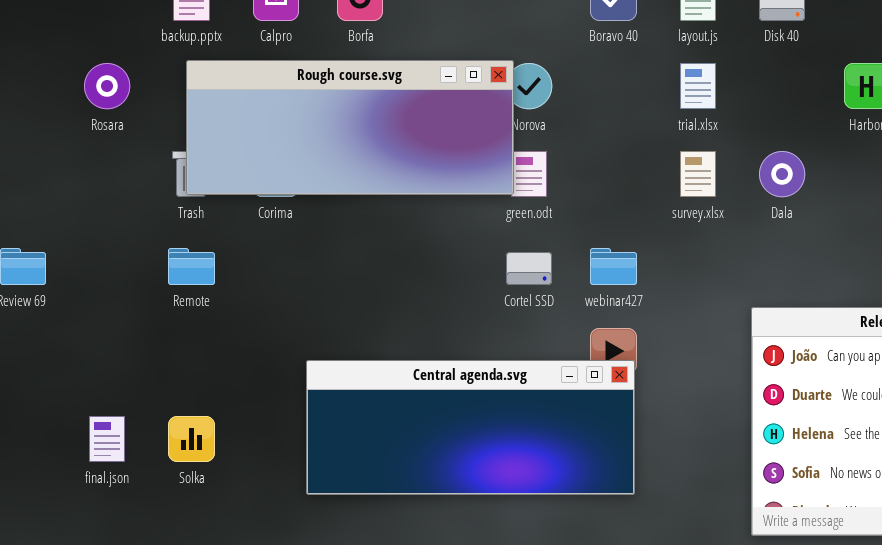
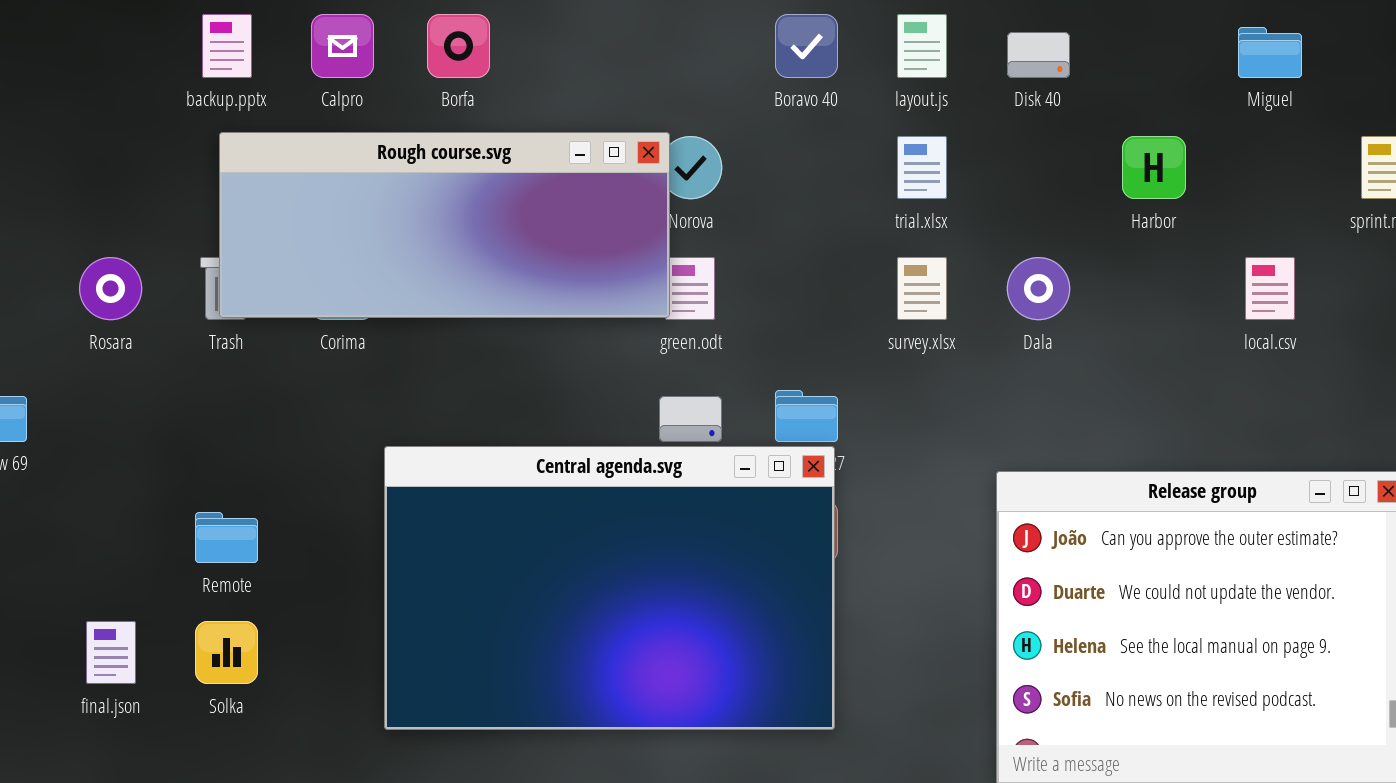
Rosara: [84,63,130,109] -> [79,257,142,320], moved
Remote: [168,248,215,285] -> [195,512,258,563], moved
Central agenda.svg: [306,360,635,495] -> [384,446,835,730], resized

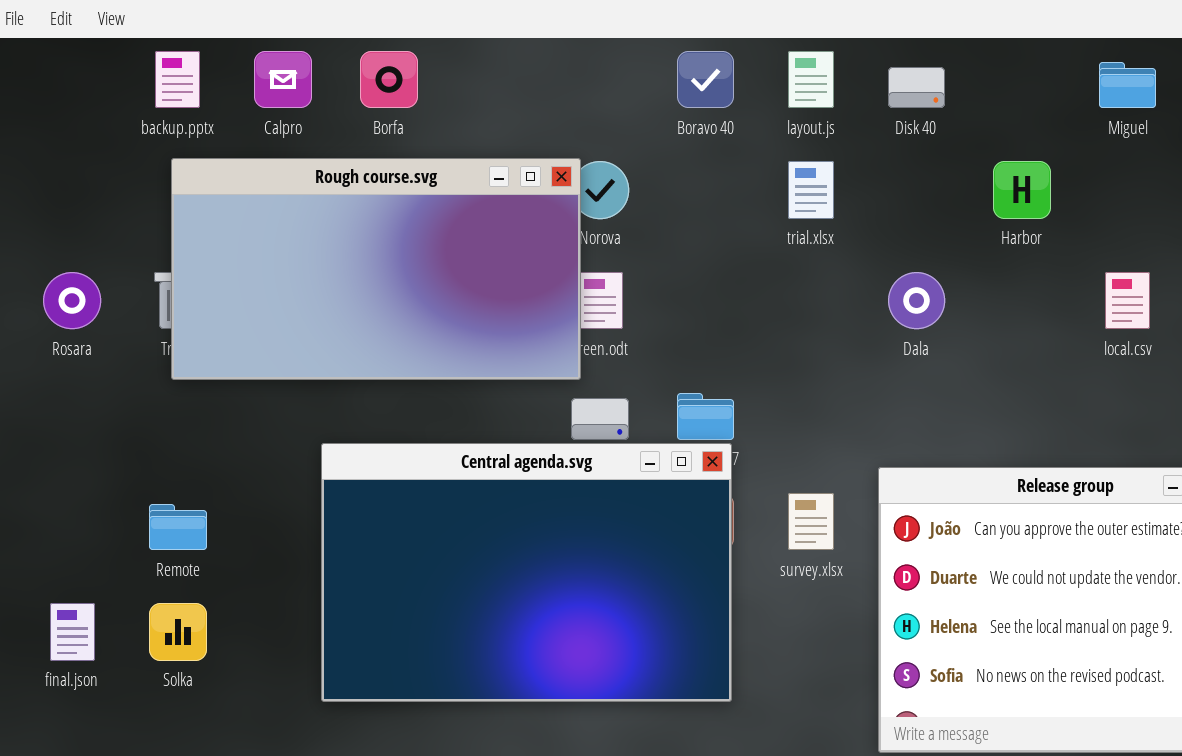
Rough course.svg: [219,132,670,318] -> [171,158,581,380], resized
survey.xlsx: [897,257,947,320] -> [788,493,834,550], moved

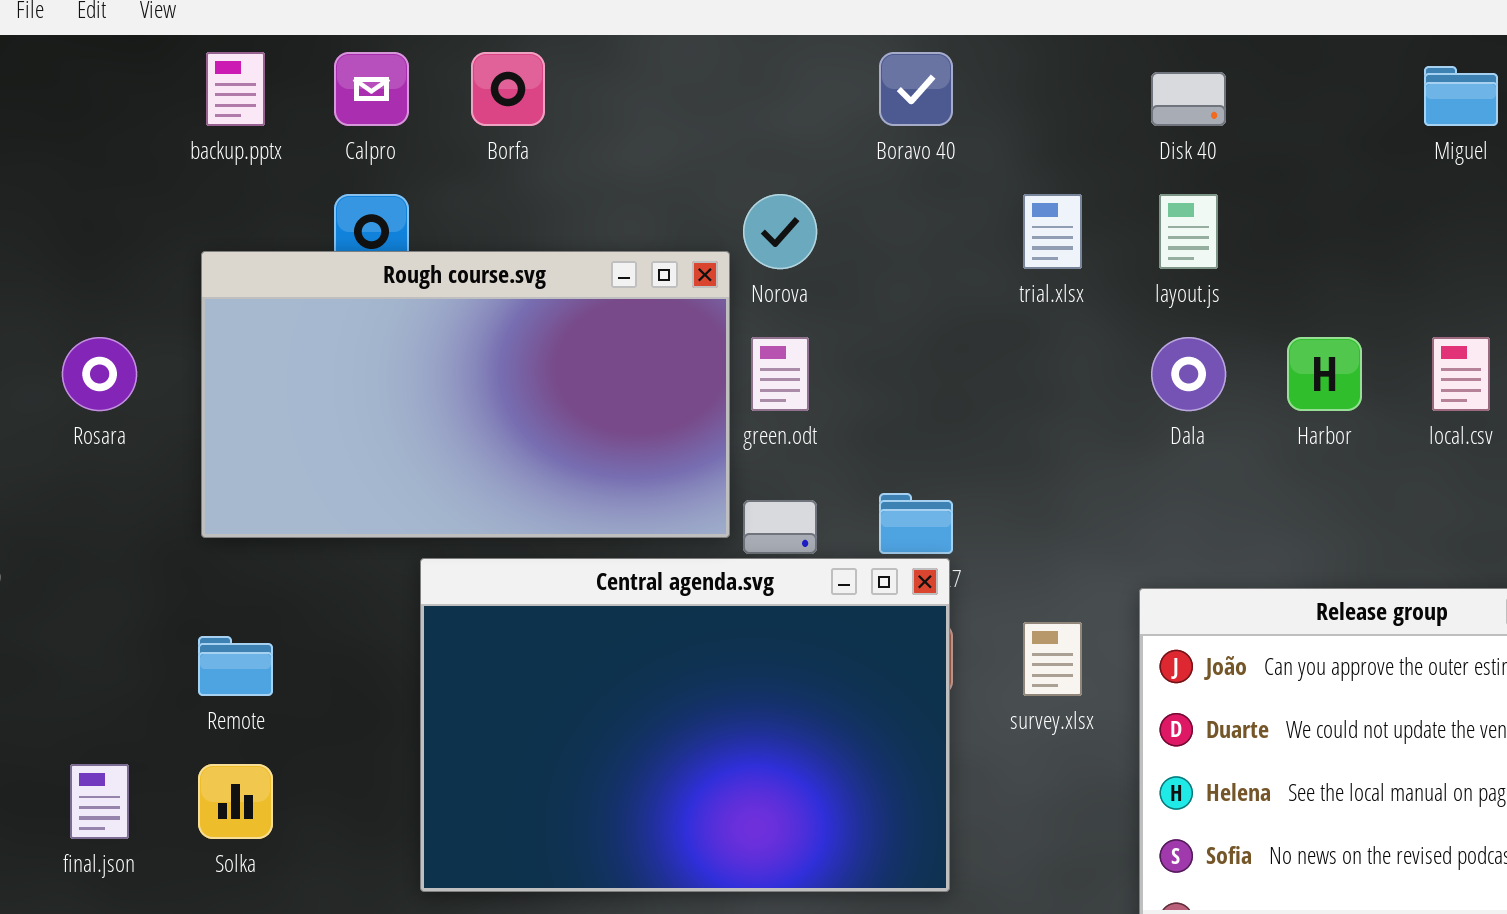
layout.js: [788,51,834,108] -> [1159,194,1218,269], moved
Rough course.svg: [171,158,581,380] -> [201,251,730,538], moved
Harbor: [993,161,1051,219] -> [1287,337,1362,411], moved

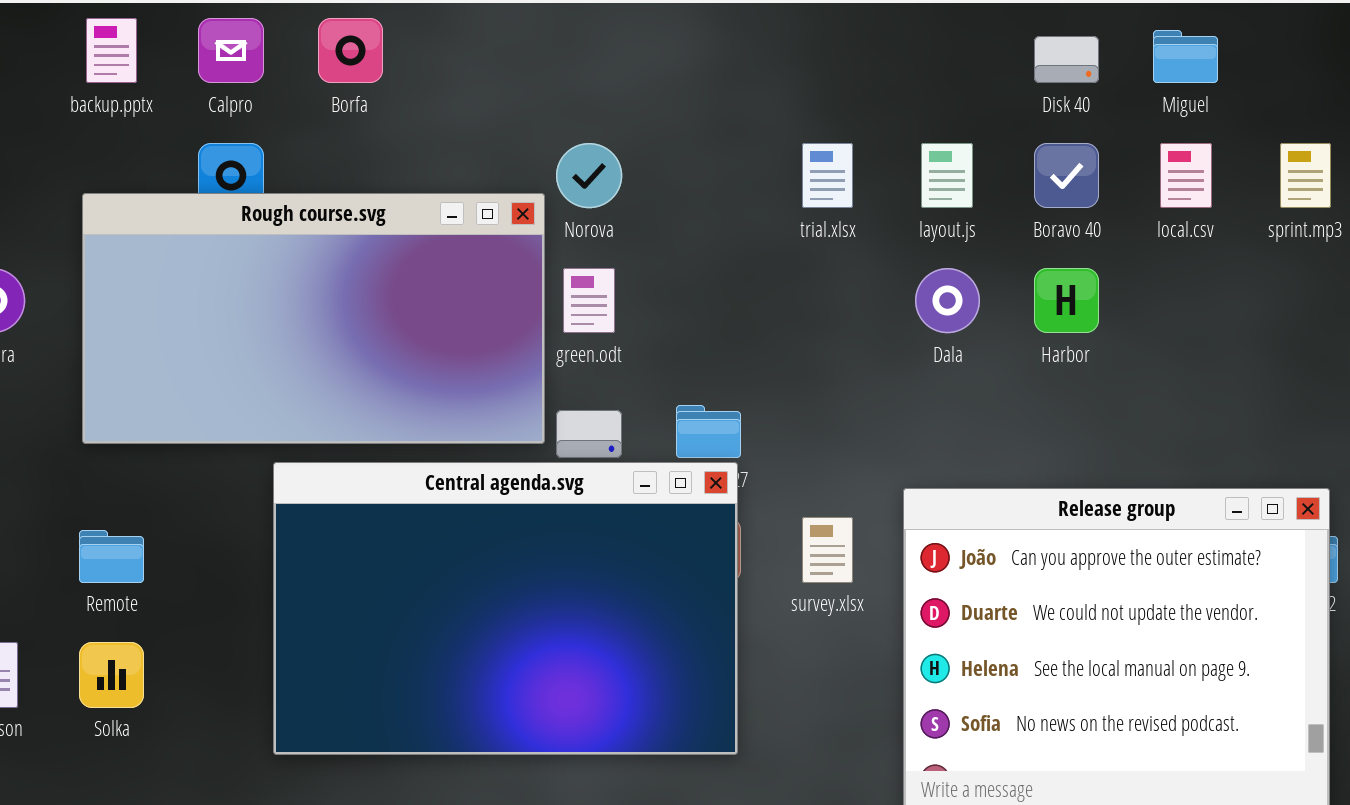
Boravo 40: [879,52,953,126] -> [1034,143,1099,208], moved
Disk 40: [1151,72,1226,126] -> [1034,36,1099,83], moved
local.csv: [1432,337,1490,411] -> [1160,143,1212,208], moved

